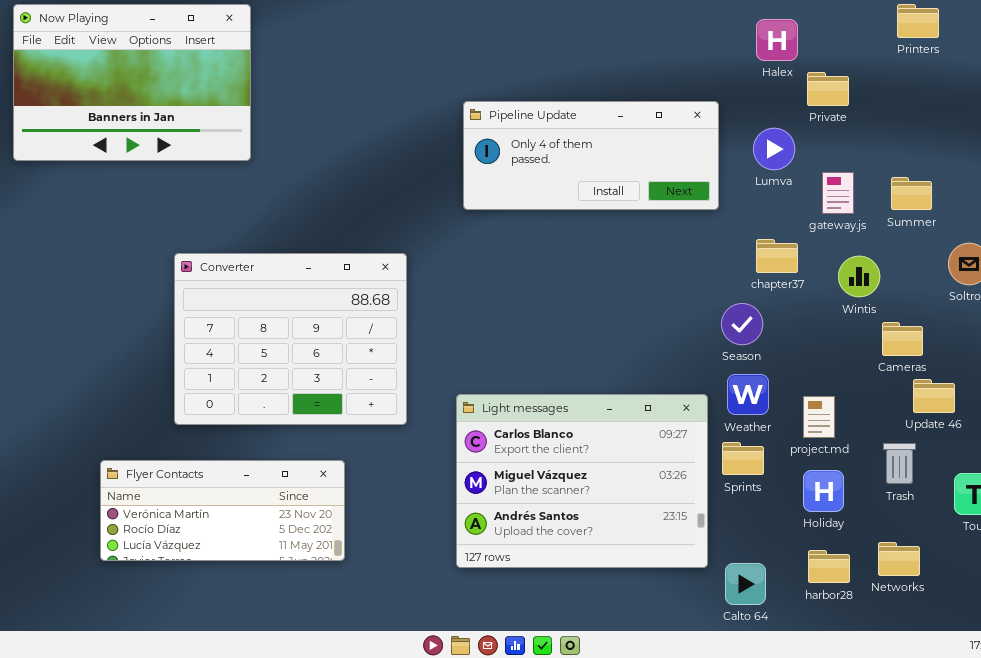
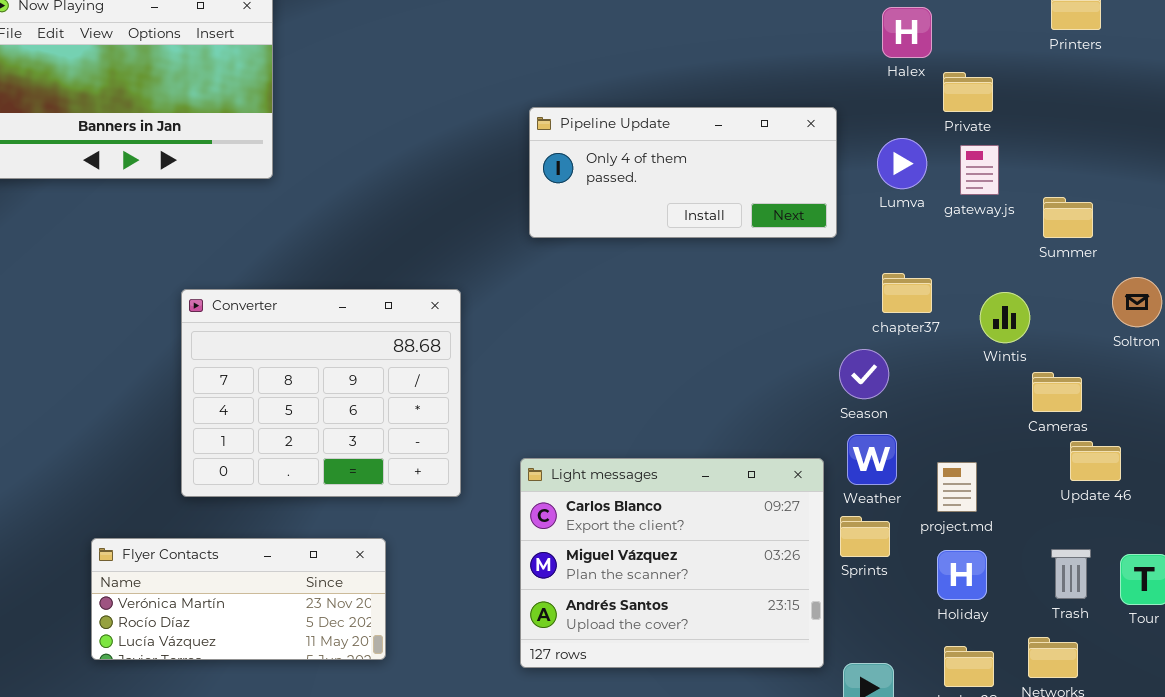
gateway.js: [822,172,854,214] -> [960,145,999,195], moved
Trash: [883,443,916,484] -> [1051,549,1091,599], moved

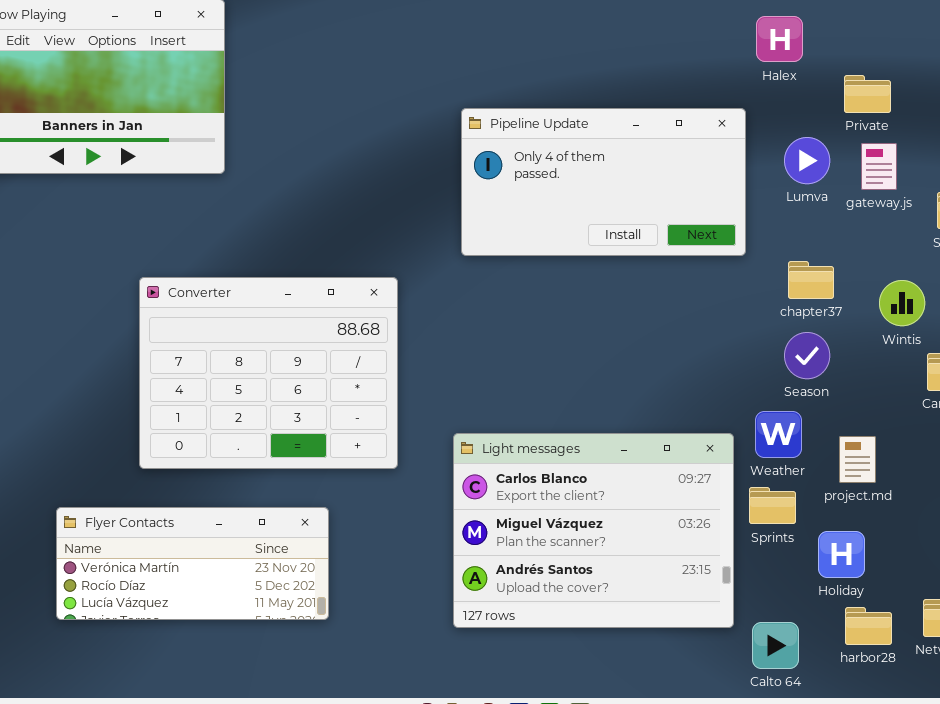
Halex: [882,7,932,58] -> [756,16,803,62], moved
Pipeline Update: [529,107,837,238] -> [461,108,746,256], resized
Season: [839,349,889,399] -> [784,332,830,379], moved
Holiday: [937,550,987,600] -> [818,531,865,578], moved

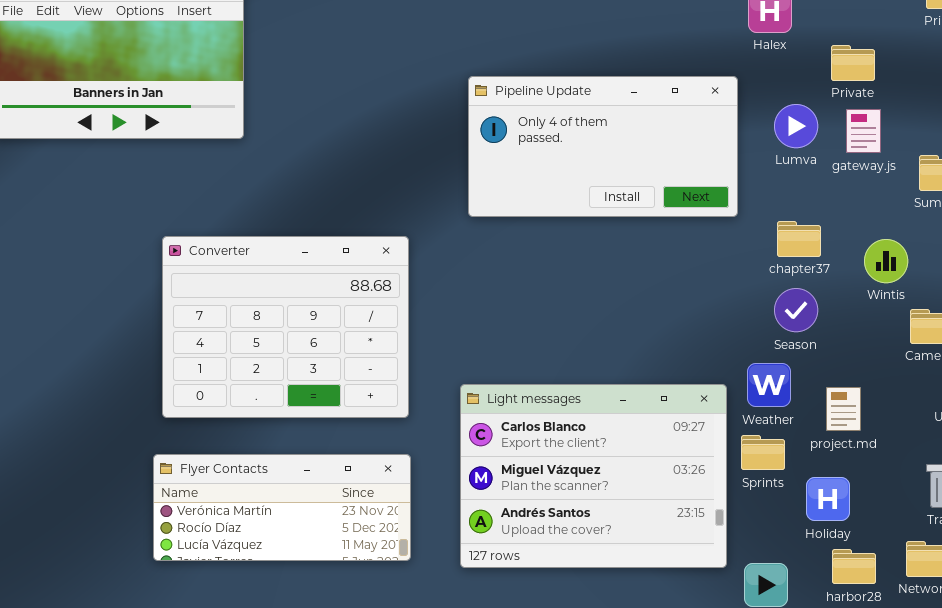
Flyer Contacts: [56,507,329,620] -> [153,454,411,561], moved

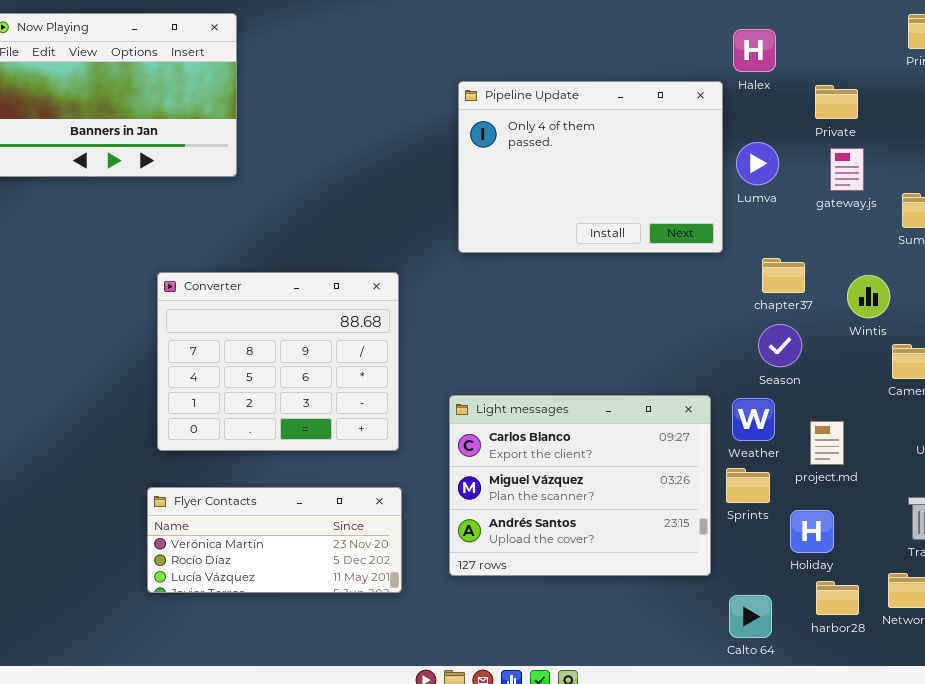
Pipeline Update: [468,76,738,217] -> [458,81,723,253], resized
Lumva: [774,104,818,148] -> [736,142,779,185], moved
Light messages: [460,384,727,568] -> [449,395,711,576], moved

